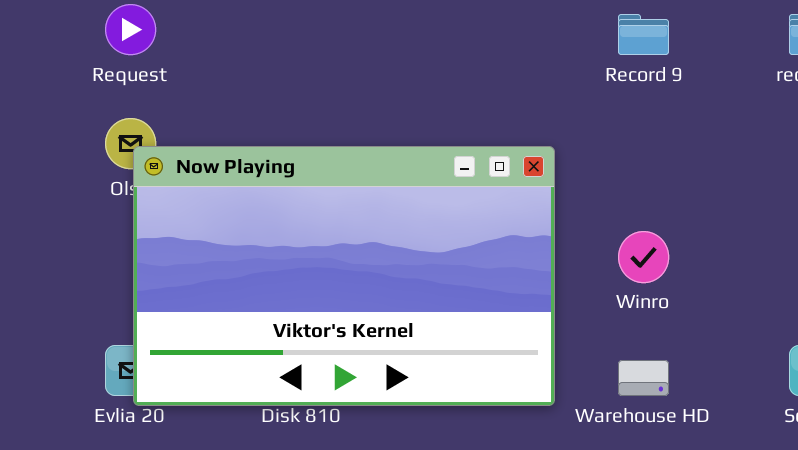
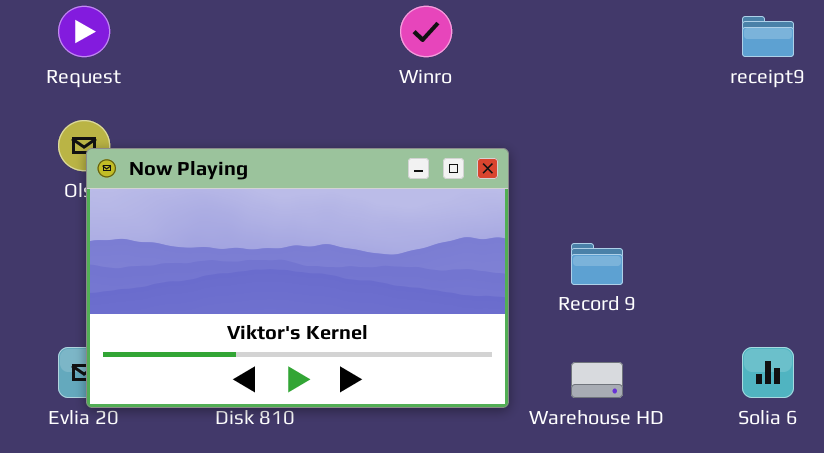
Record 9: [618,14,669,55] -> [571,243,623,285], moved
Winro: [618,231,669,283] -> [400,6,452,57], moved

